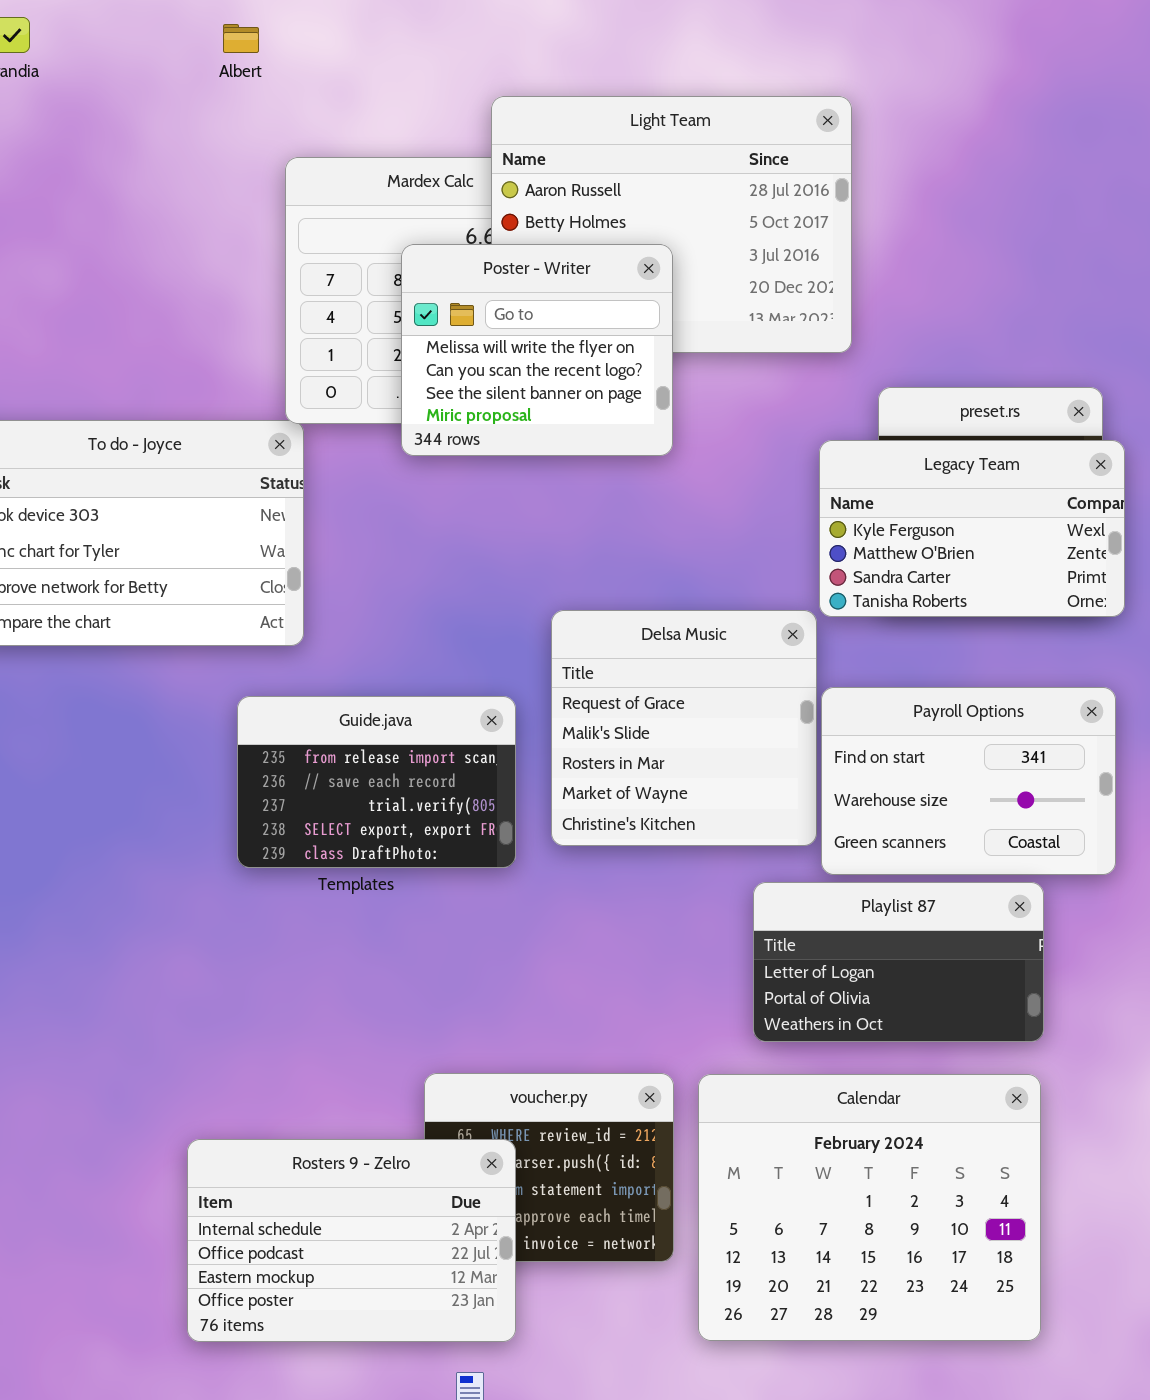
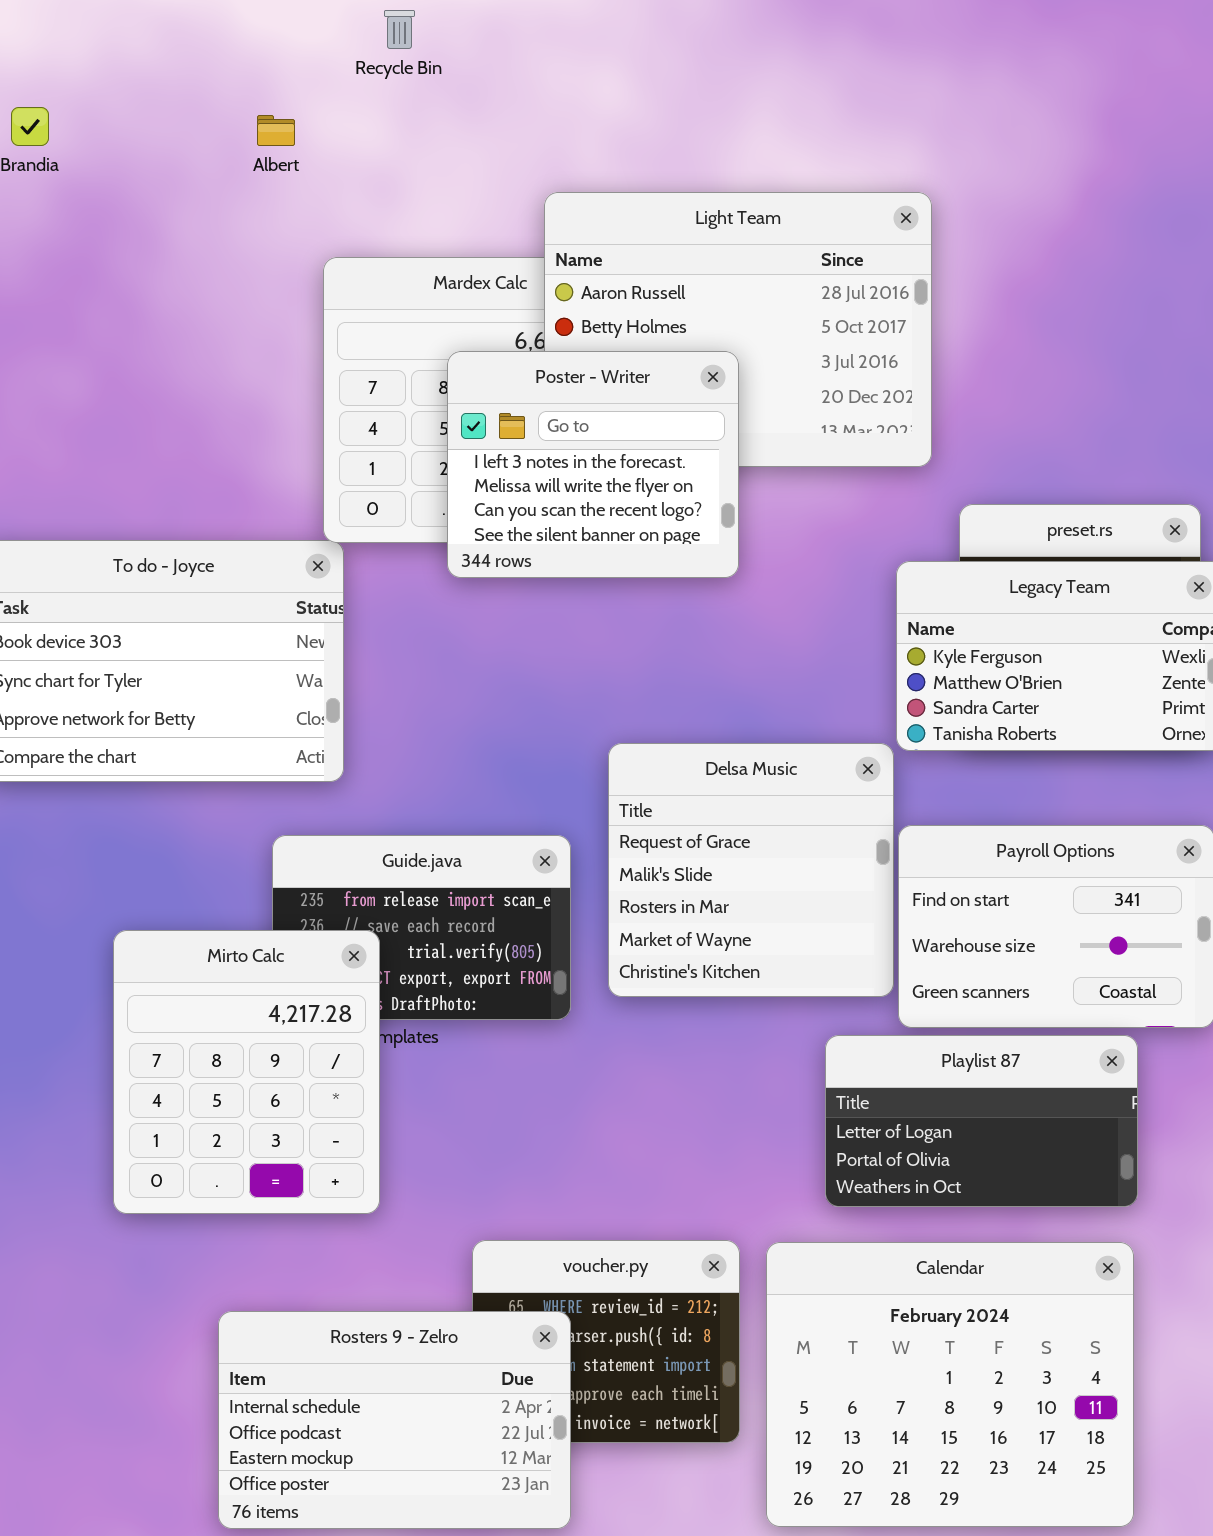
Poster - Writer: [401,244,673,456] -> [447,351,739,578], scrolled up 1 row
Mirto Calc: none -> [113,930,380,1214], opened

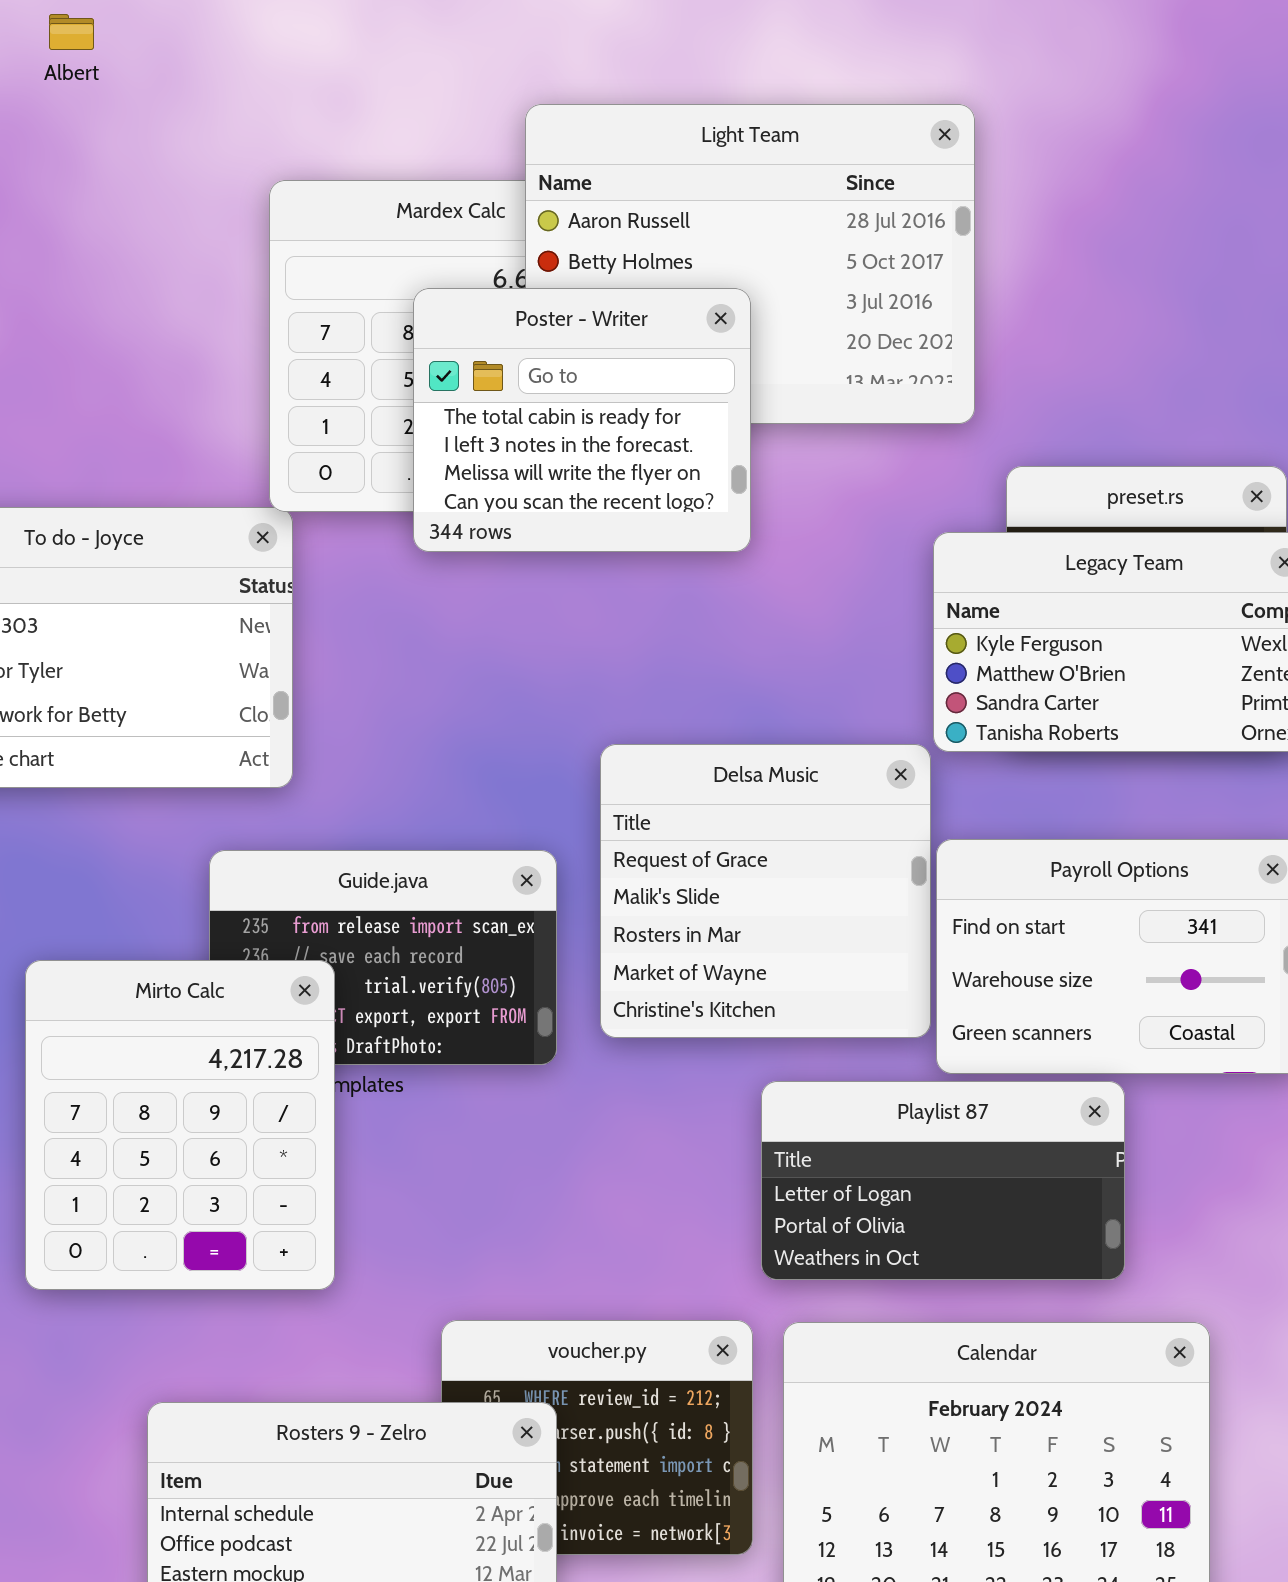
Albert: [257,115,295,146] -> [49,14,94,50], moved
Poster - Writer: [447,351,739,578] -> [413,288,751,552], scrolled up 1 row
Playlist 87: [825,1035,1138,1207] -> [761,1081,1125,1280], moved

